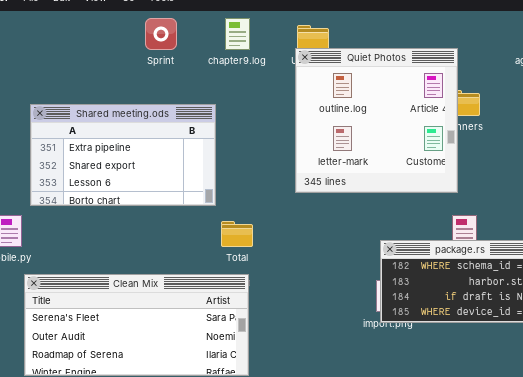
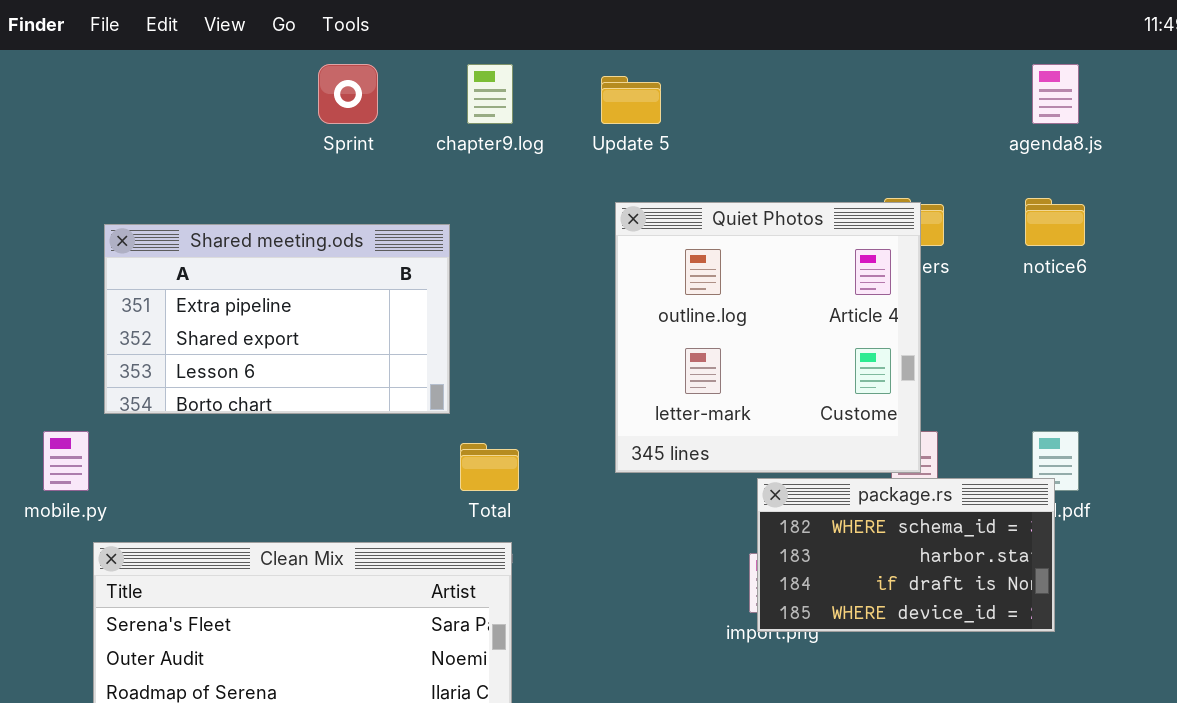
Quiet Photos: [295,48,458,193] -> [615,202,921,473], moved

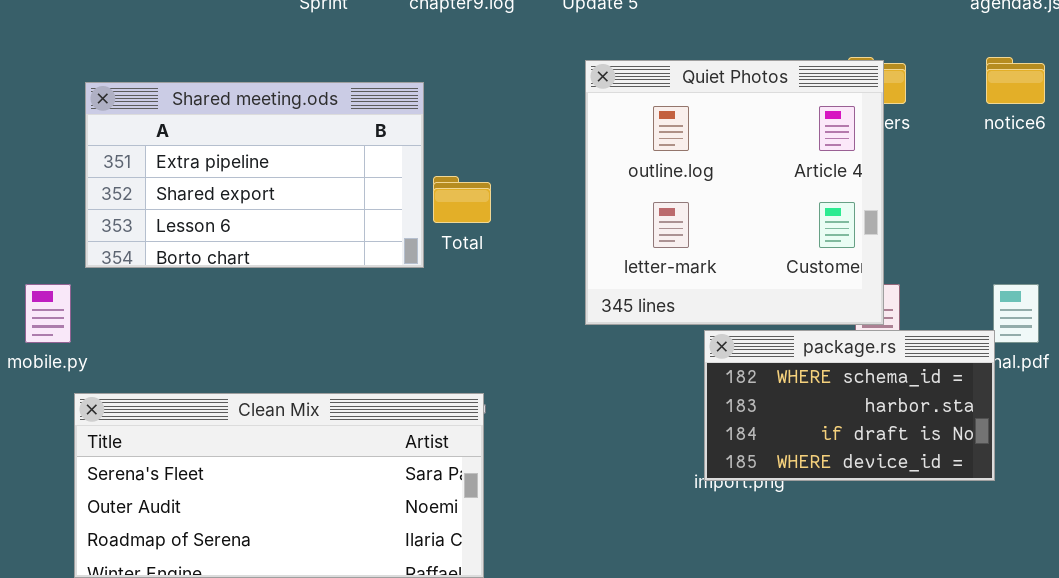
Total: [460,443,519,491] -> [433,176,491,223], moved
package.rs: [757,478,1055,632] -> [704,330,995,481], moved

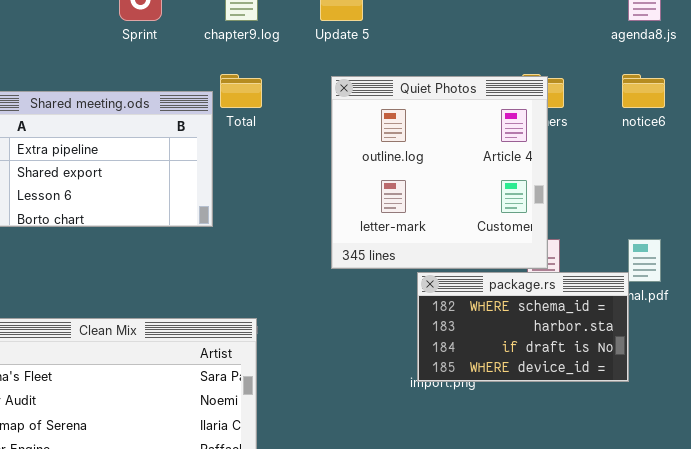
Total: [433,176,491,223] -> [220,74,262,108], moved

